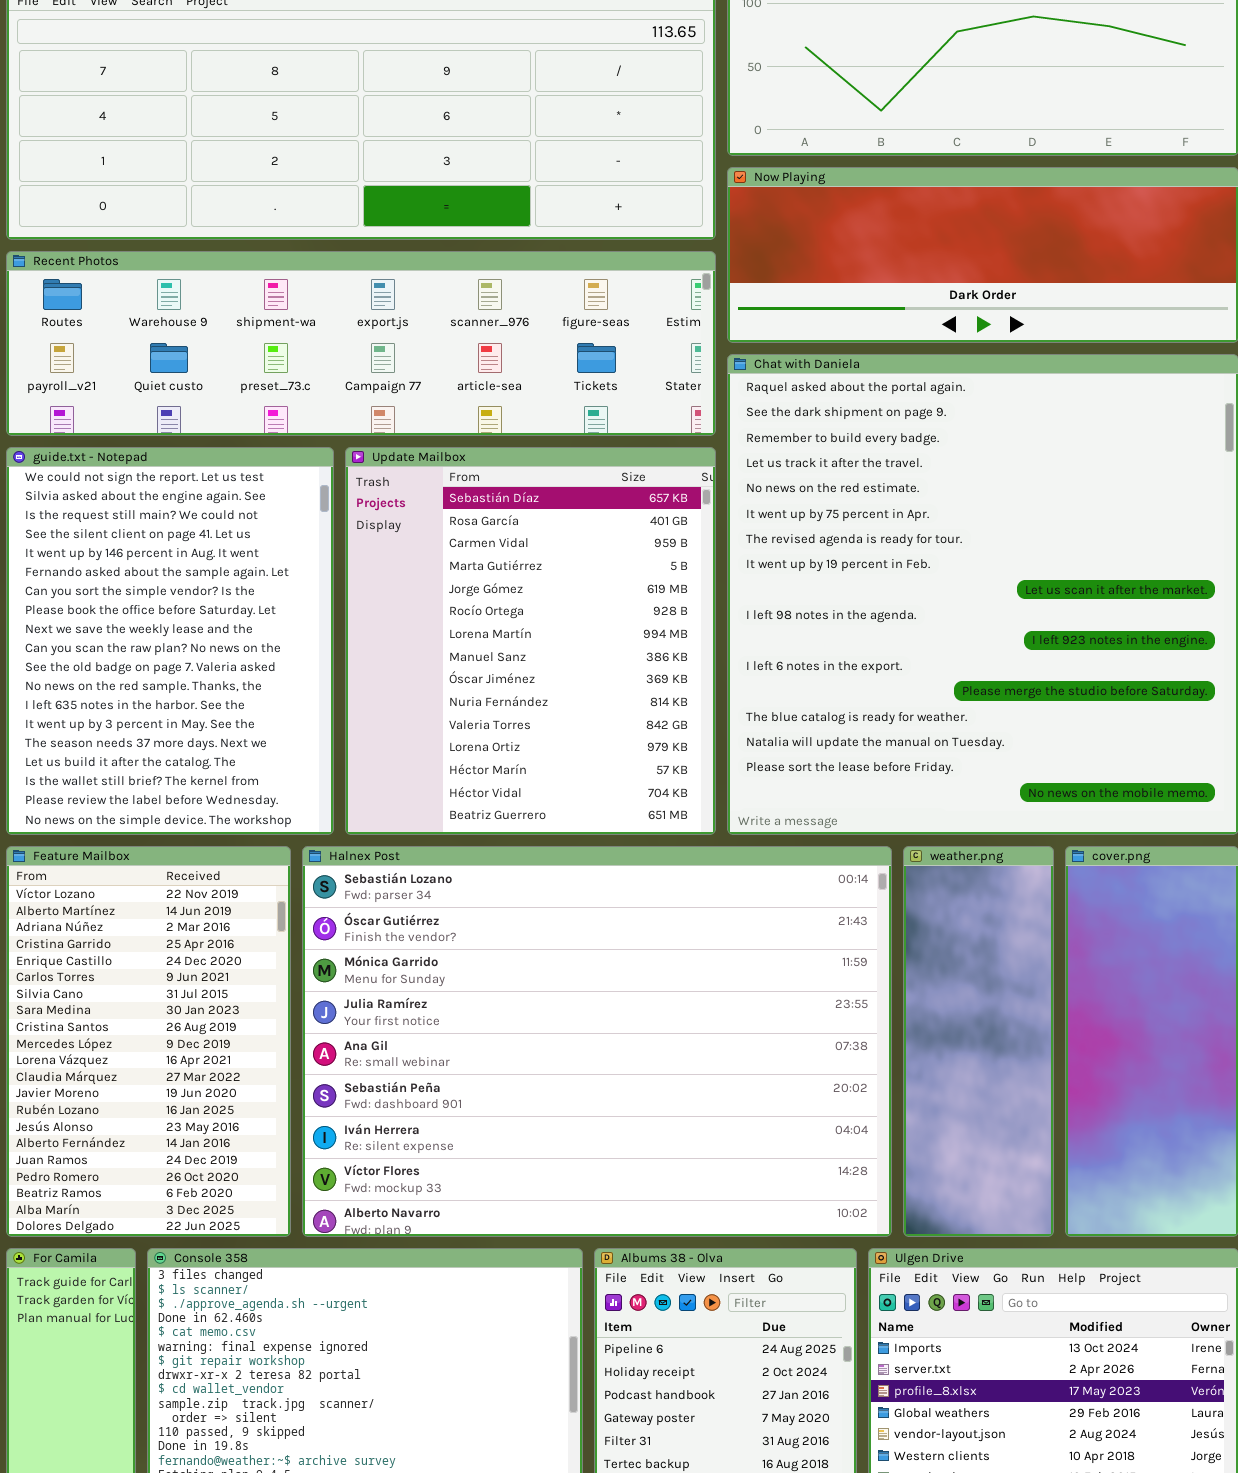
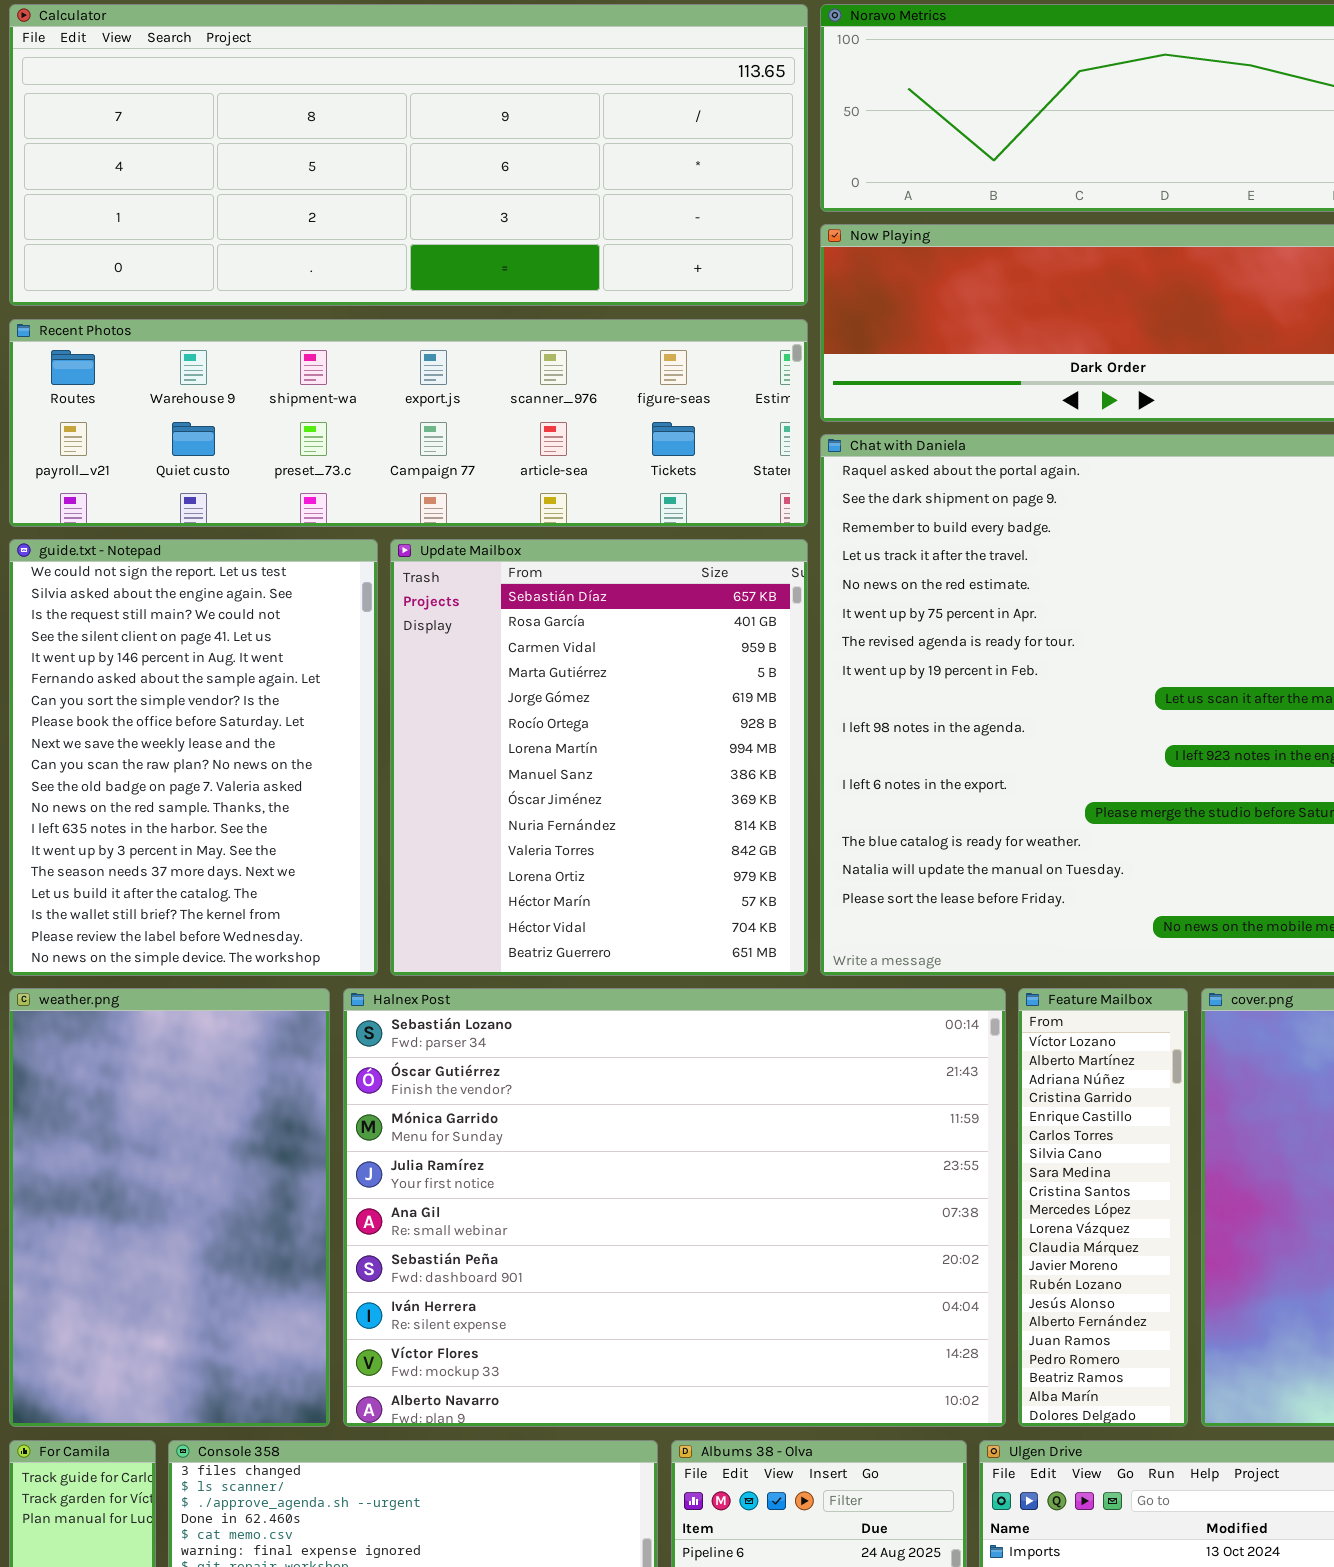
Feature Mailbox: [6,846,291,1237] -> [1018,988,1188,1427], moved, resized
weather.png: [903,846,1054,1237] -> [9,988,330,1427], moved, resized

